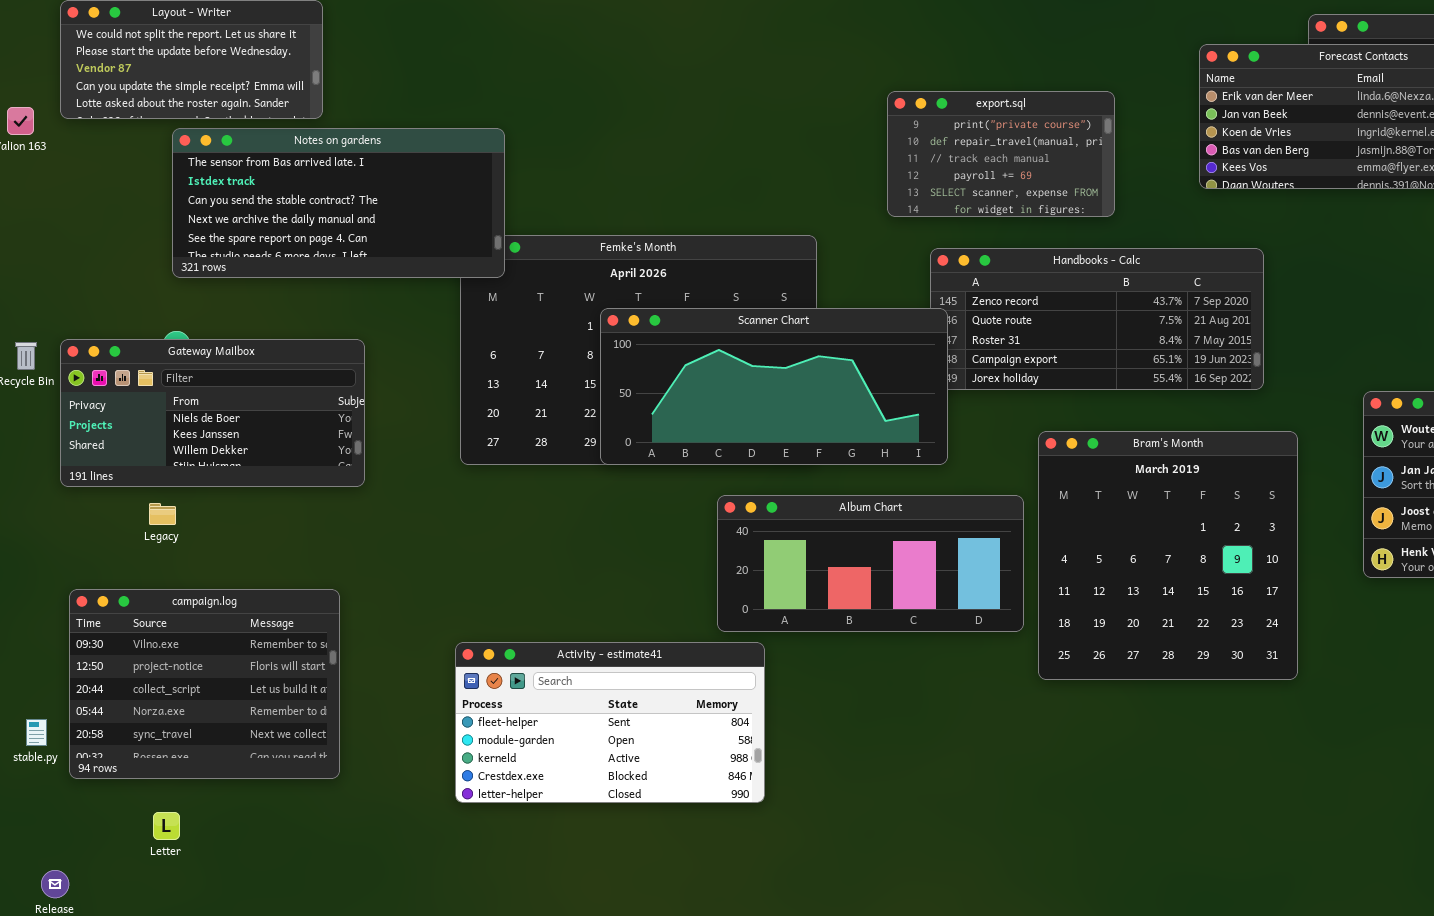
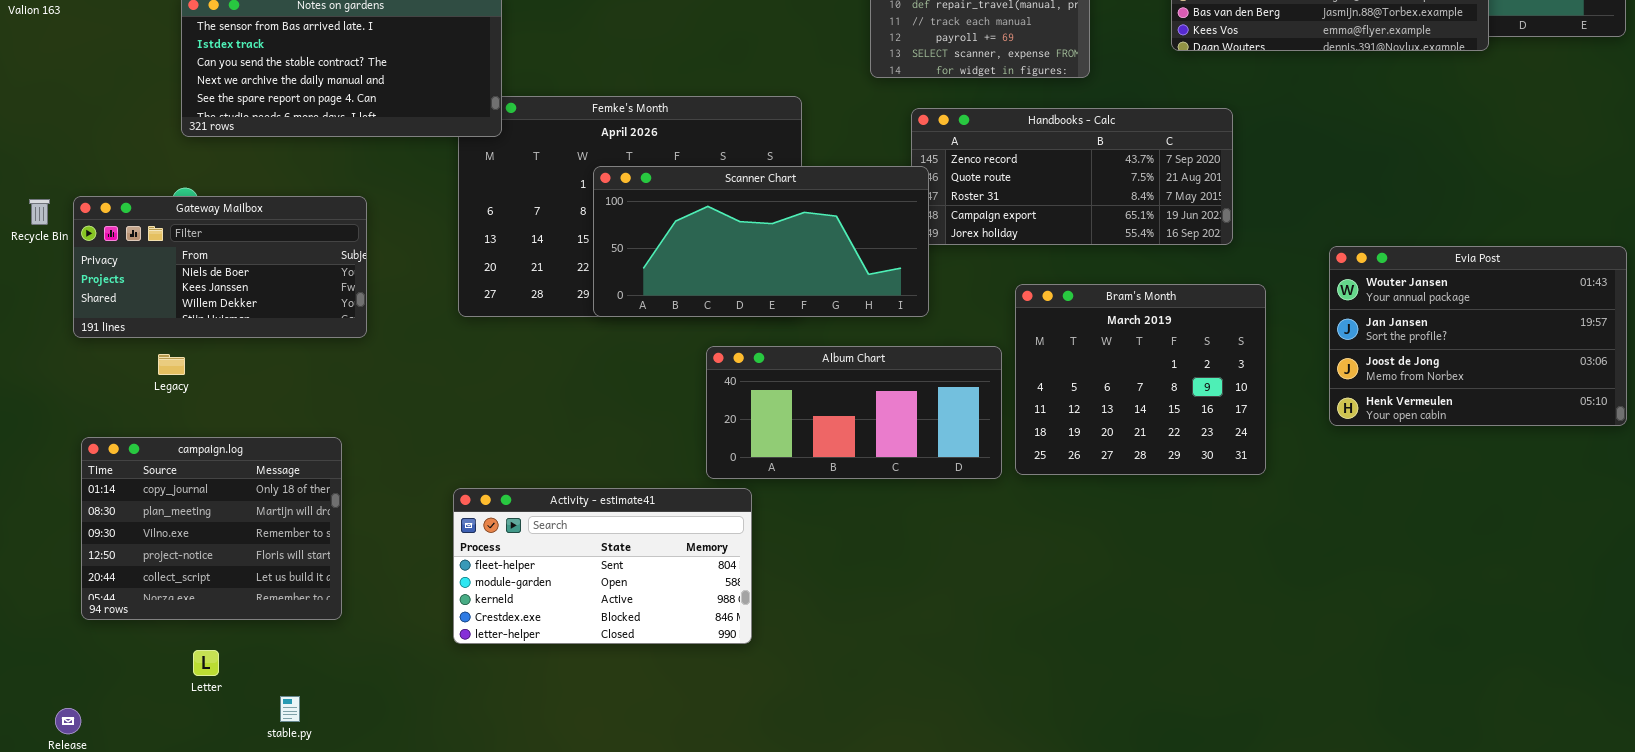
Bram's Month: [1038,431,1298,680] -> [1015,284,1266,475], resized
campaign.log: [69,589,340,779] -> [81,437,342,620], scrolled up 2 rows
stable.py: [26,719,47,746] -> [280,696,300,722], moved
Letter: [153,812,180,840] -> [193,650,219,676], moved

